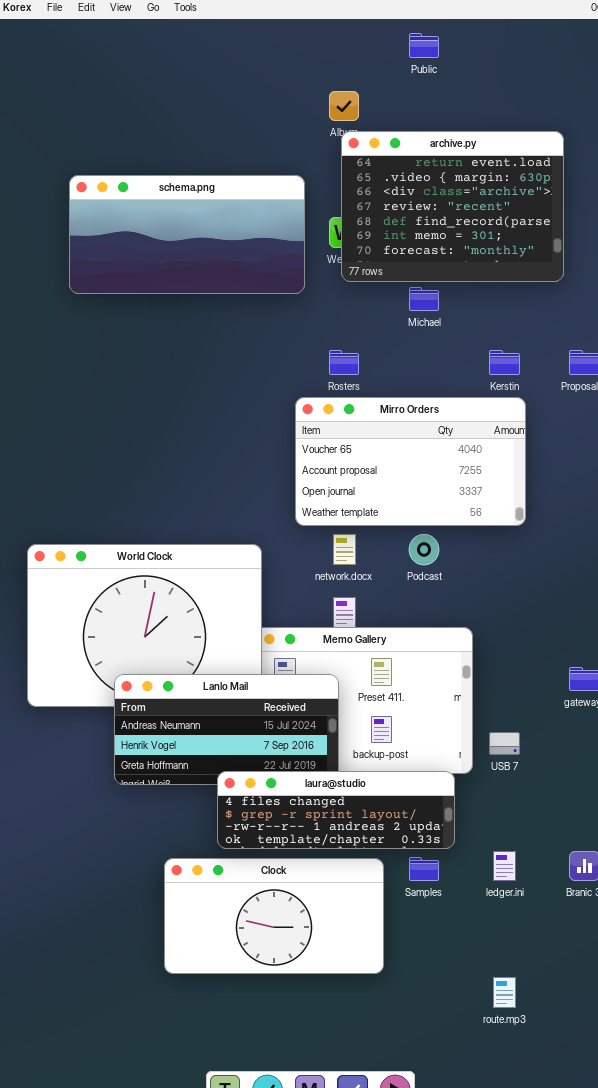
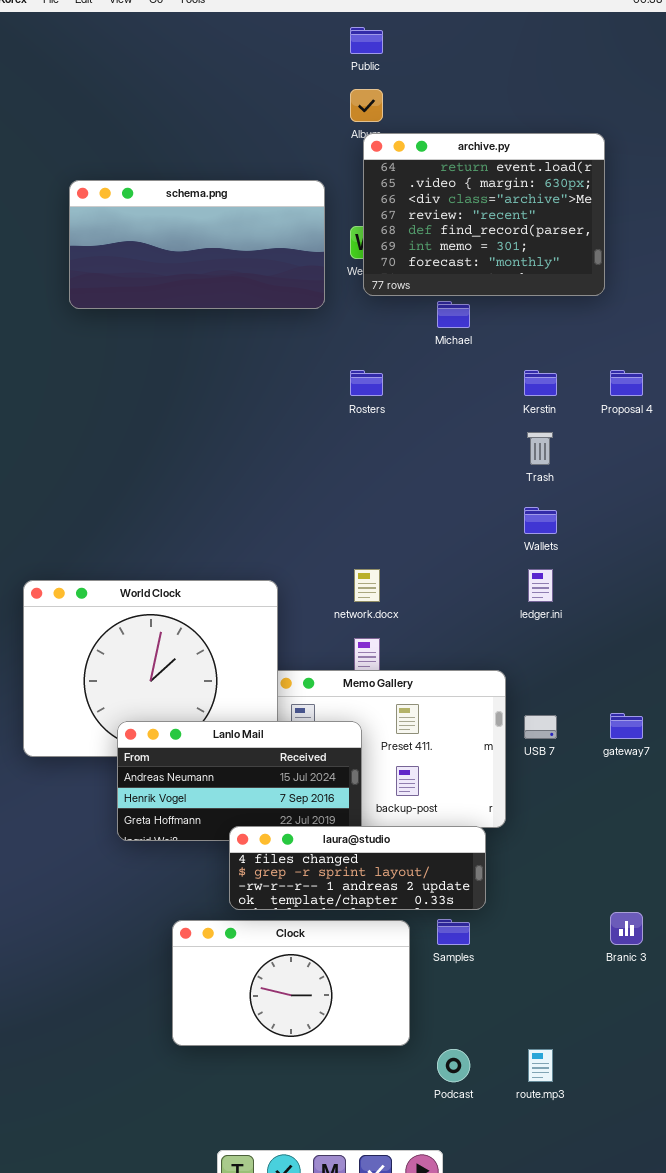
Public: [409,33,439,58] -> [350,27,383,54], moved
Mirro Orders: [295,397,526,526] -> none, closed
Podcast: [409,534,439,565] -> [437,1049,470,1082], moved
USB 7: [489,732,520,755] -> [524,715,557,739], moved
ledger.ini: [493,851,516,881] -> [528,569,553,602], moved

